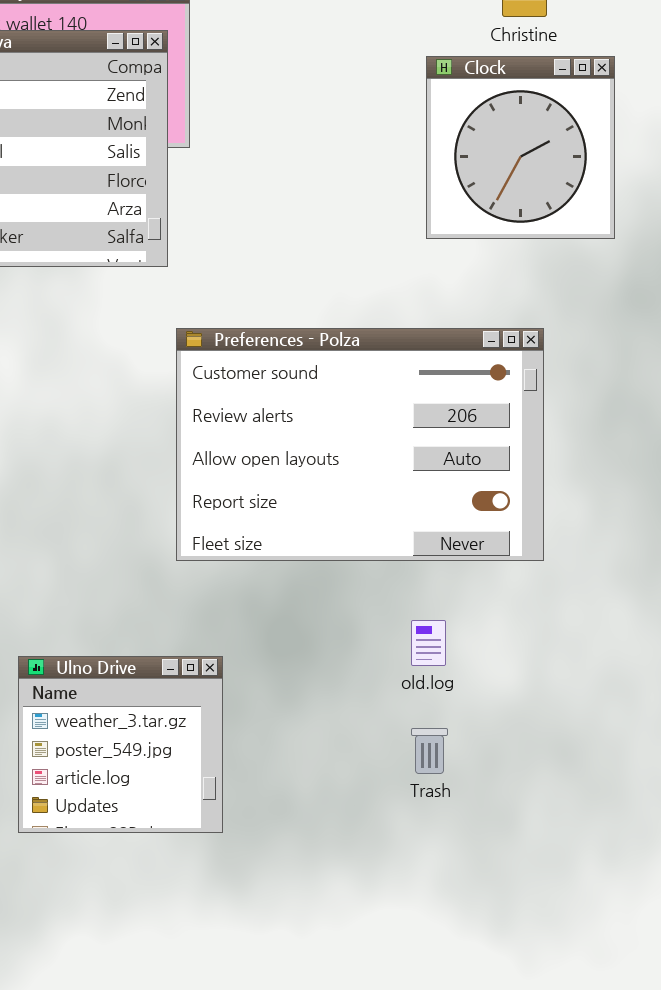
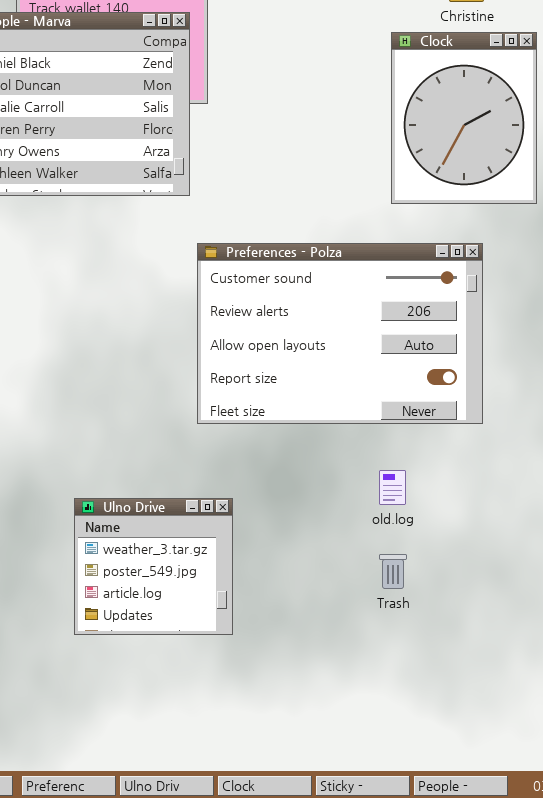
Clock: [426,56,615,239] -> [391,32,537,204], resized

